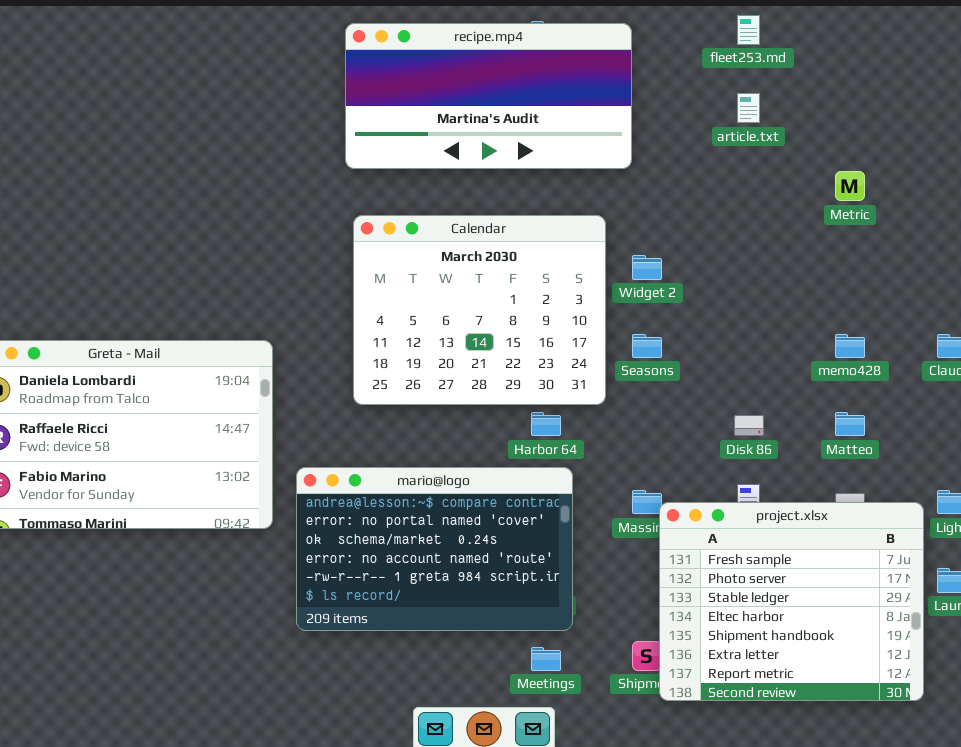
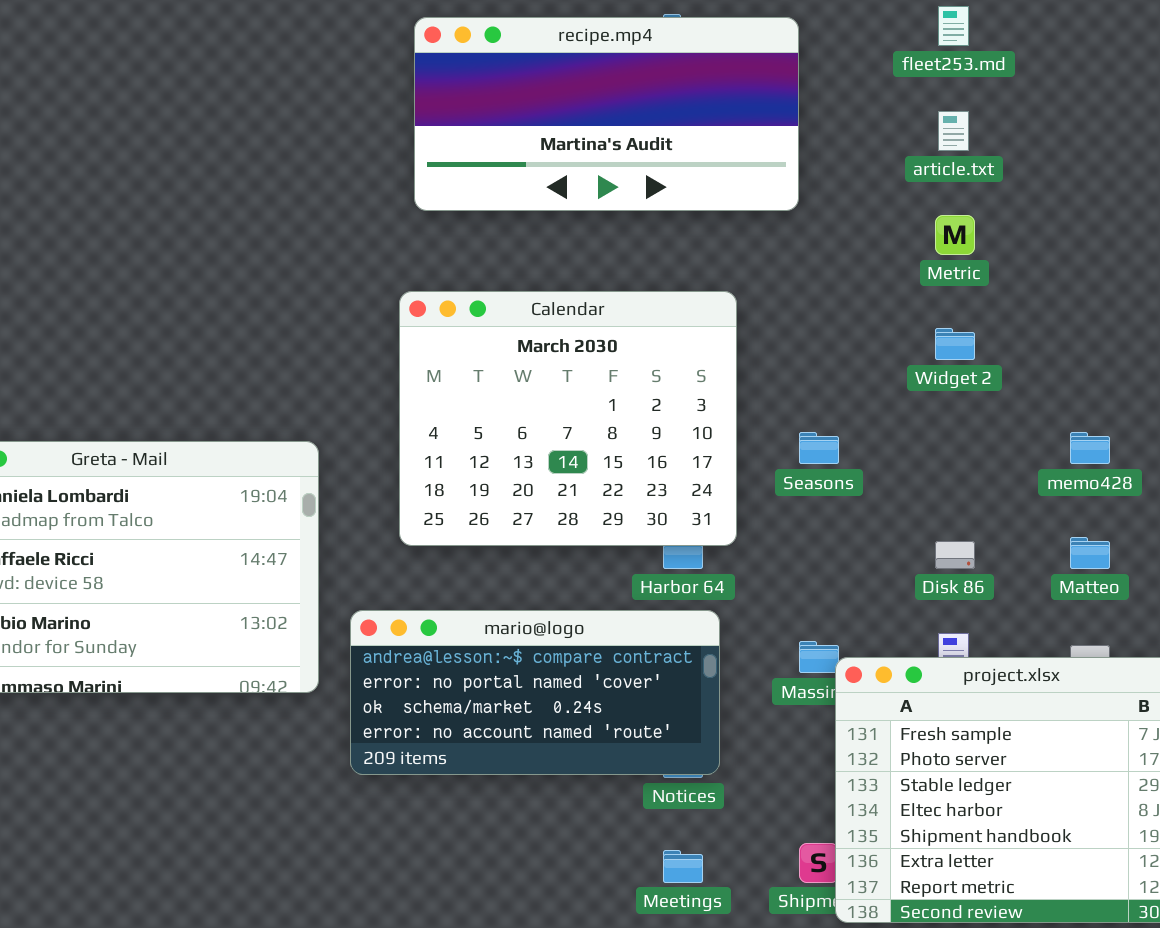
Metric: [835,171,865,201] -> [935,215,975,255], moved
Calendar: [353,215,606,405] -> [399,291,737,546], moved
Widget 2: [632,255,662,280] -> [935,328,975,360], moved
mario@logo: [296,467,573,631] -> [350,610,720,775], resized

